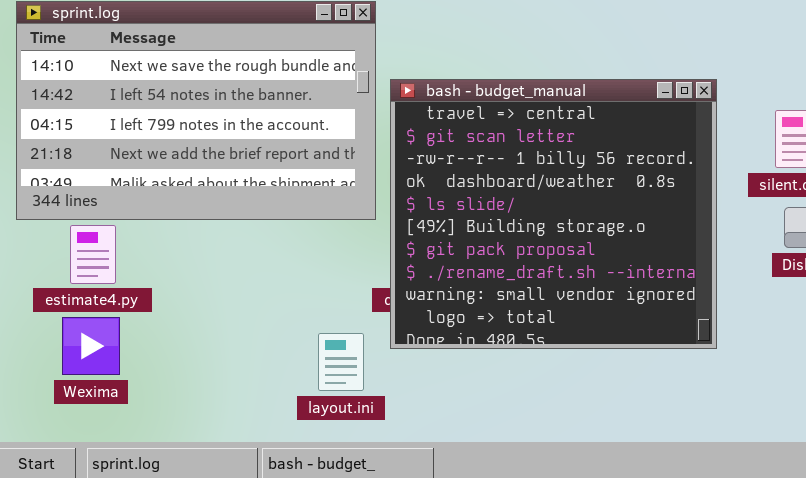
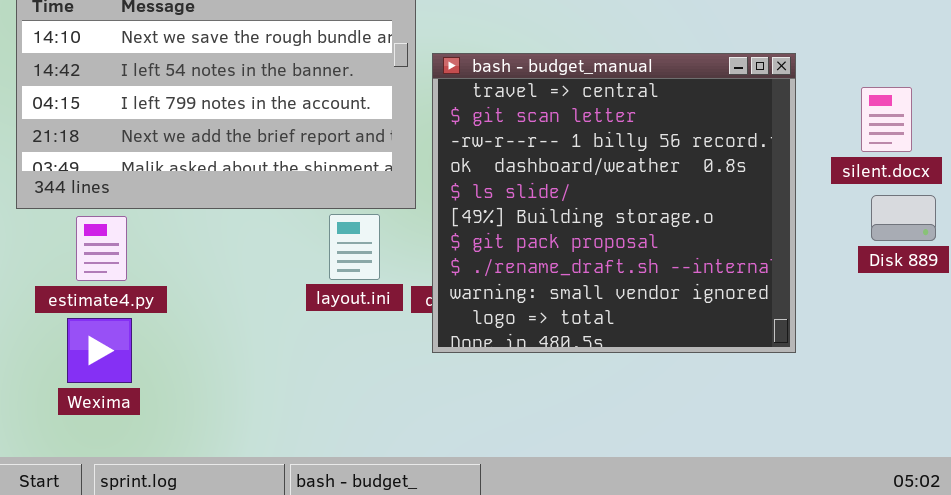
layout.ini: [318,333,364,391] -> [329,214,380,280], moved

